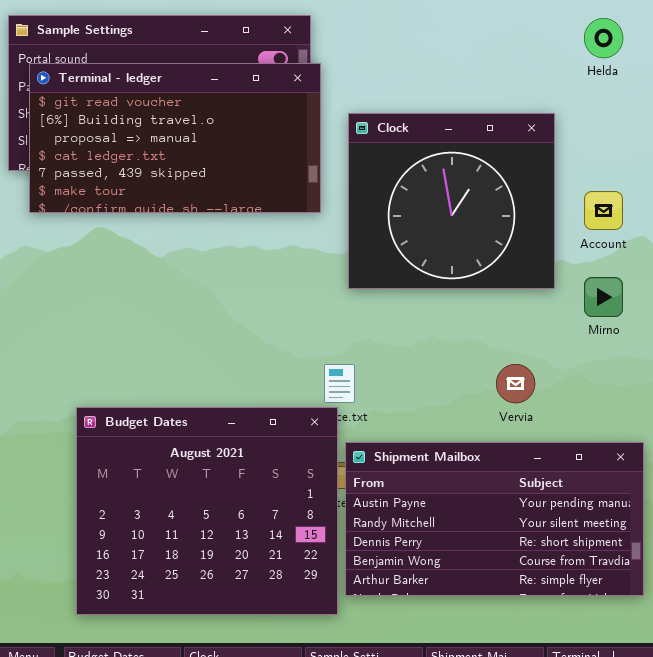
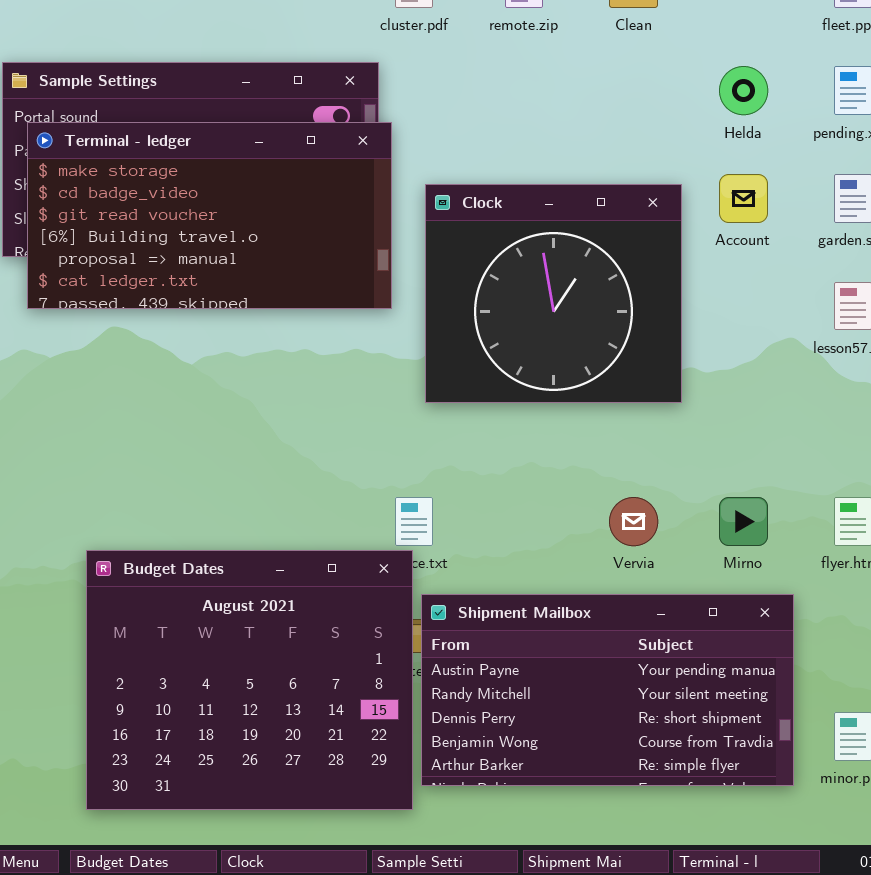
Terminal - ledger: [29,63,321,213] -> [27,122,392,309], scrolled up 2 rows
Account: [584,191,623,230] -> [719,174,768,223], moved
Mirno: [584,277,623,317] -> [719,497,768,546], moved

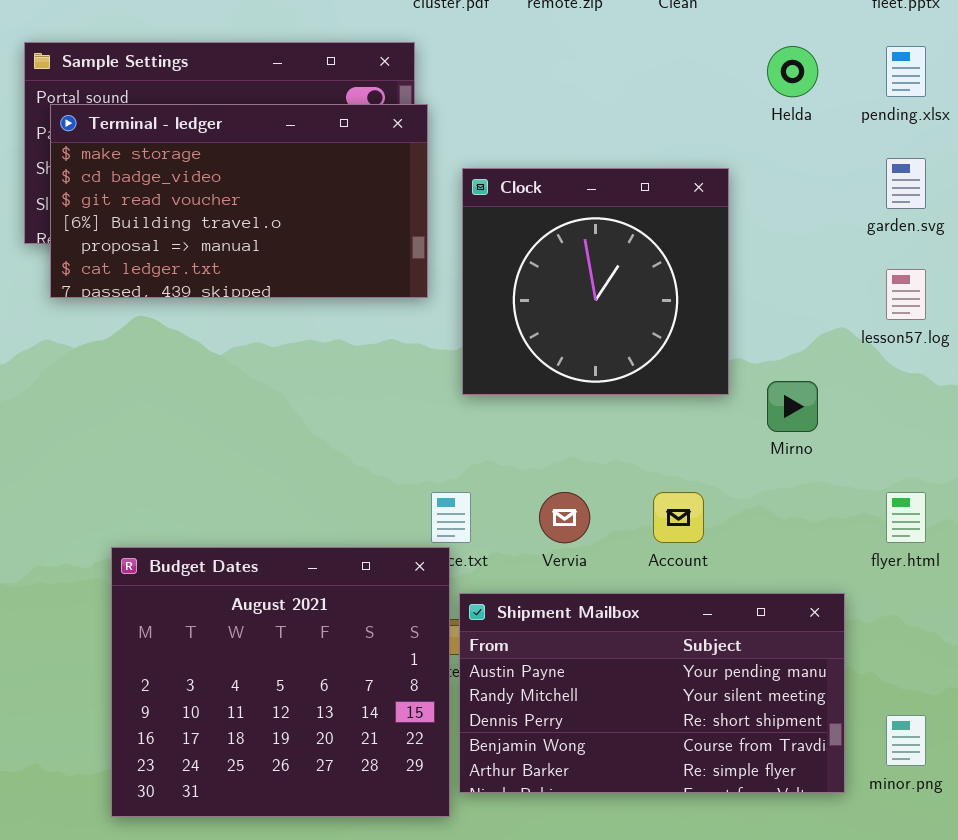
Account: [719,174,768,223] -> [653,492,704,543], moved
Vervia: [609,497,658,546] -> [539,492,590,543], moved
Mirno: [719,497,768,546] -> [767,381,818,432], moved

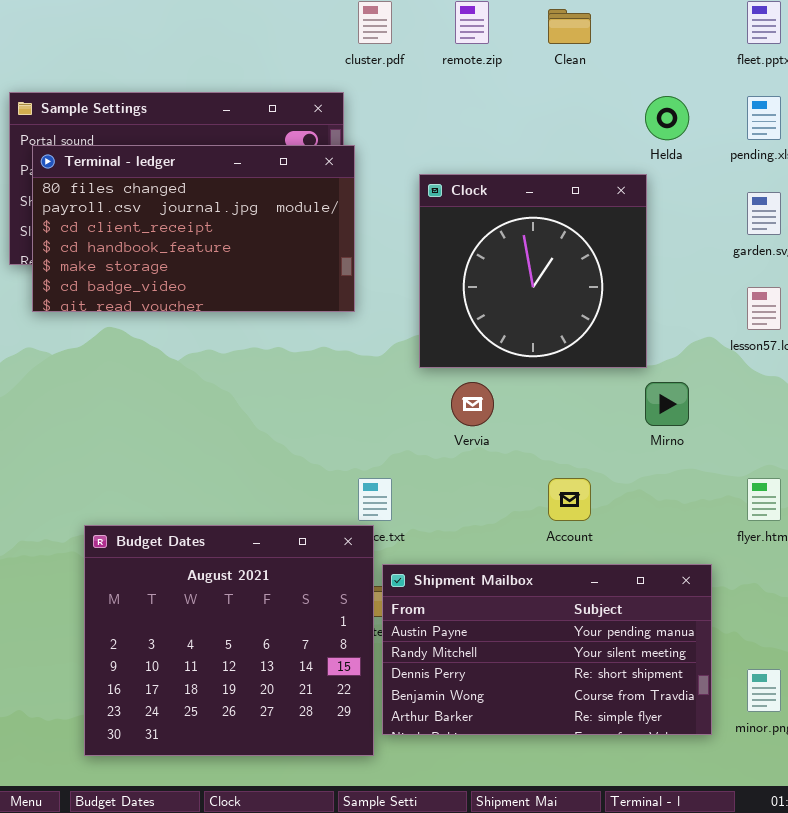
Terminal - ledger: [50,104,428,298] -> [32,145,355,312], scrolled up 4 rows
Clock: [462,168,729,395] -> [419,174,647,368], moved
Vervia: [539,492,590,543] -> [451,382,494,426], moved

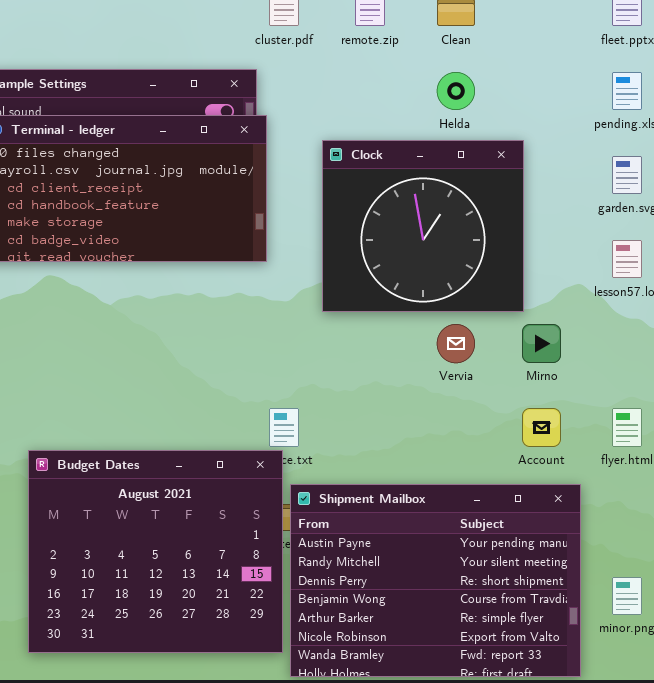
Helda: [645,96,689,140] -> [437,72,475,110], moved
Vervia: [451,382,494,426] -> [437,324,475,363], moved
Account: [548,478,591,521] -> [522,408,561,447], moved
Shipment Mailbox: [382,564,712,735] -> [290,484,581,677], resized

